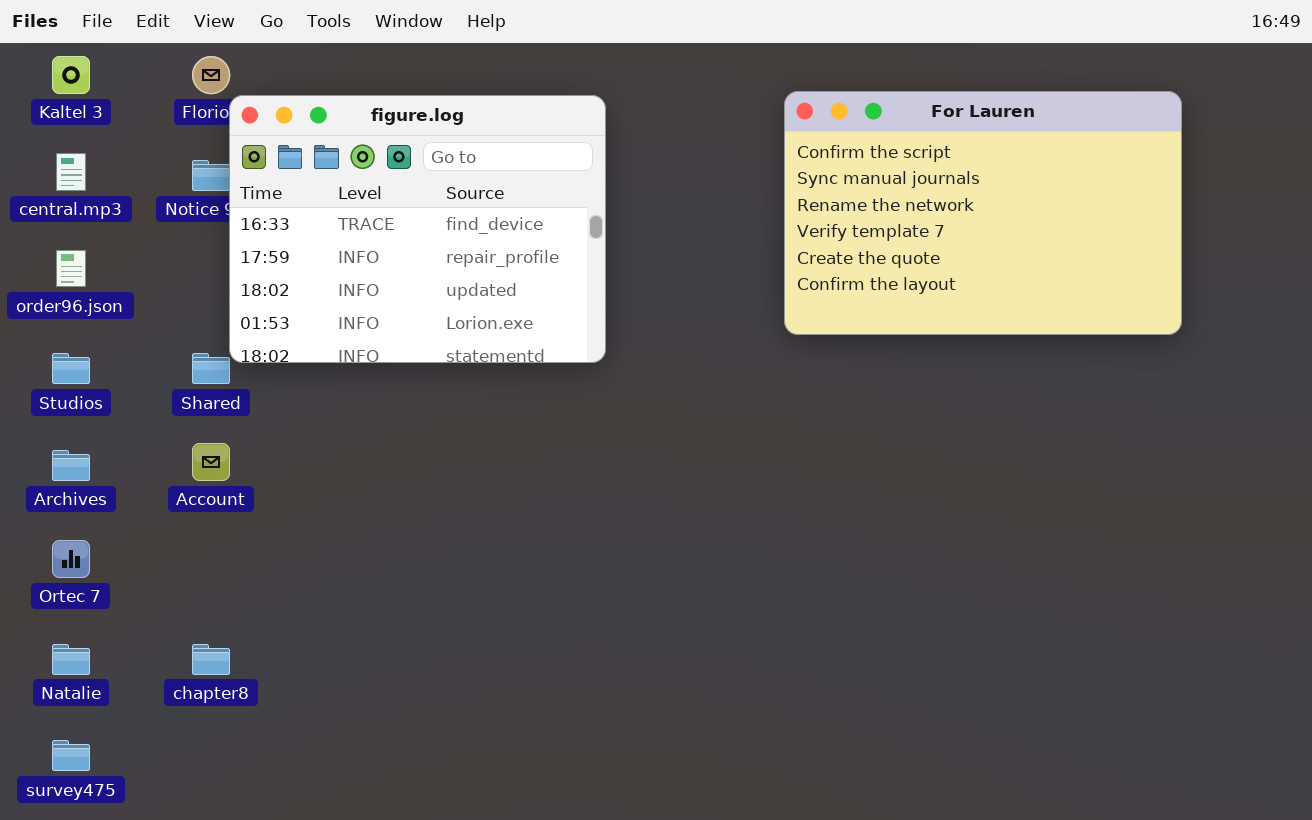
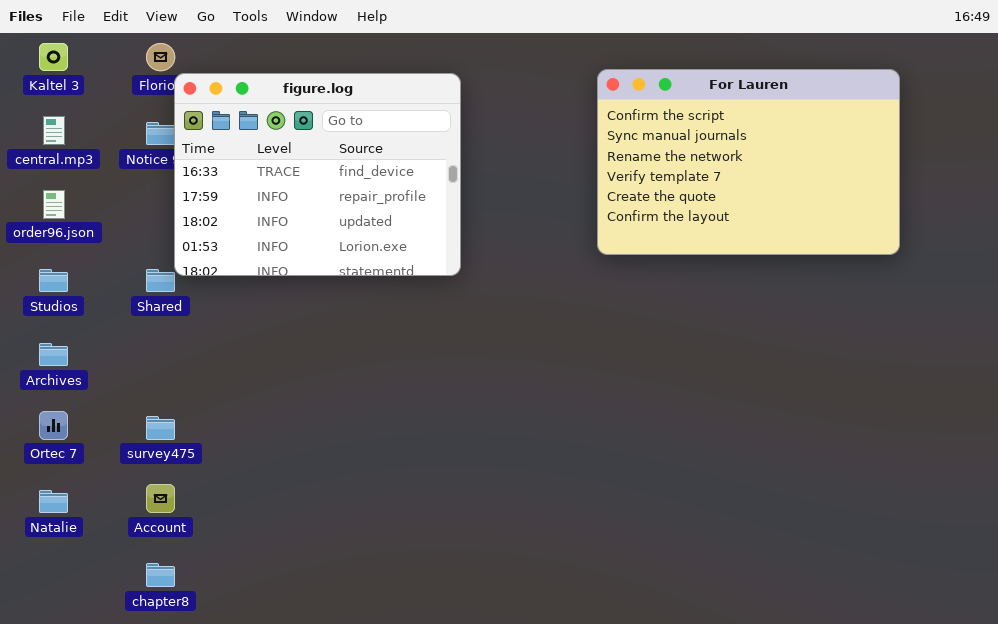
Account: [192,443,230,481] -> [146,484,175,513], moved
chapter8: [192,644,230,675] -> [146,563,175,587], moved
survey475: [52,740,90,771] -> [146,416,175,440], moved

